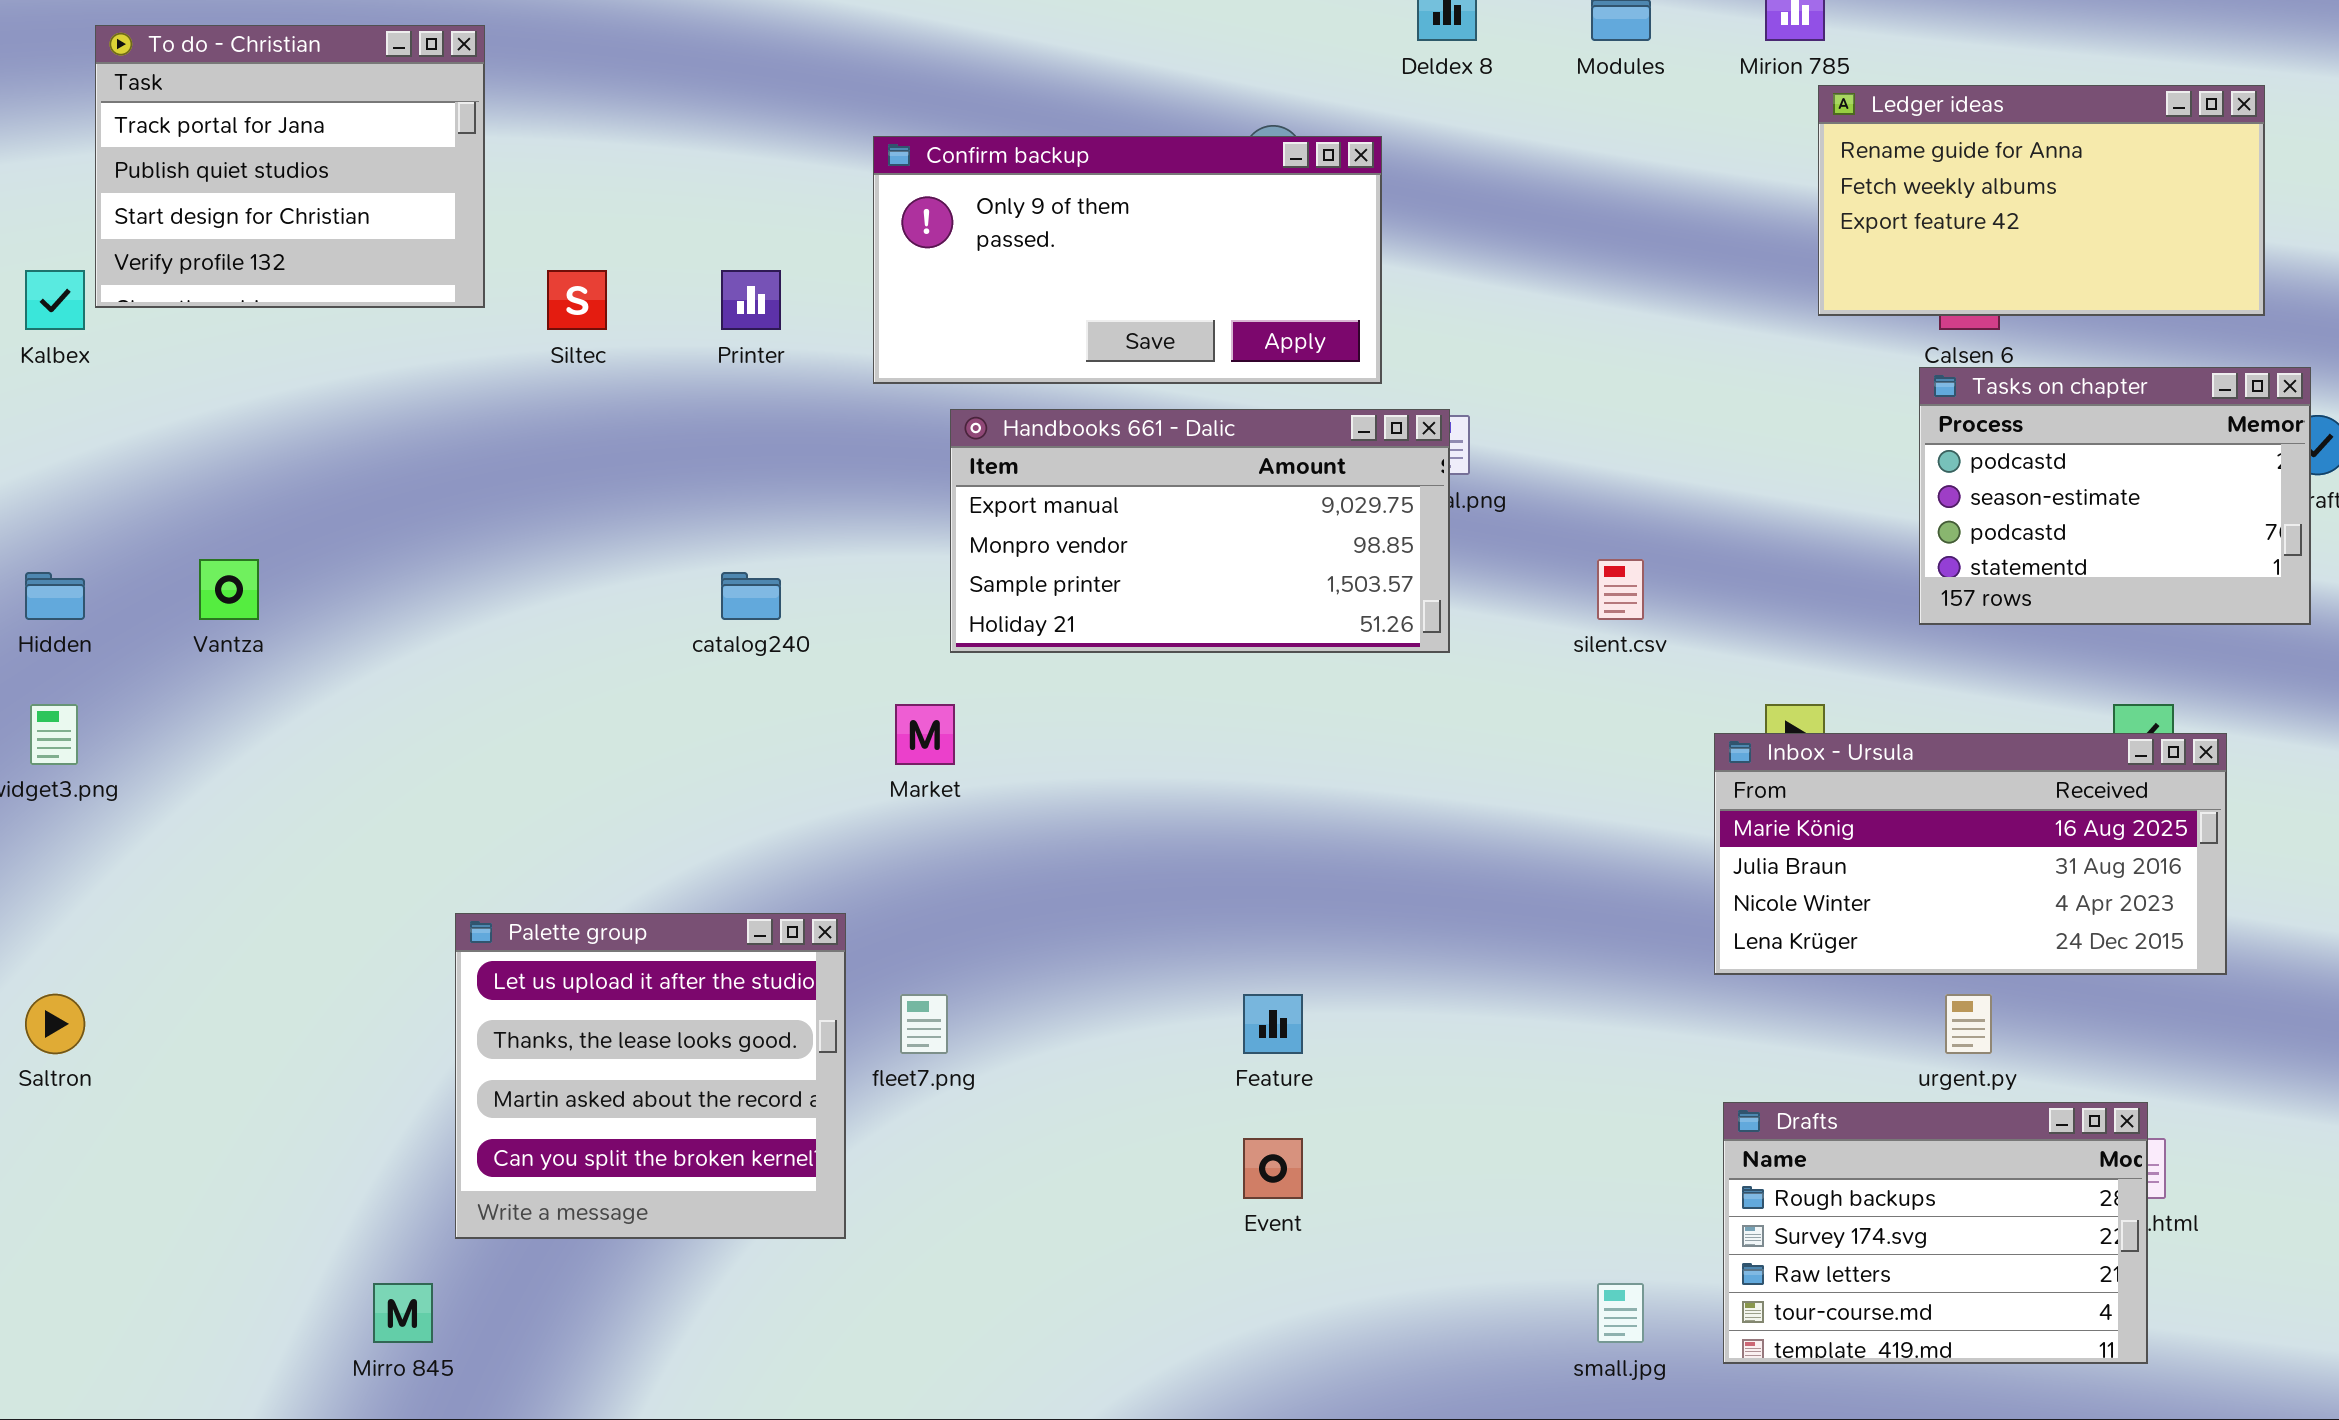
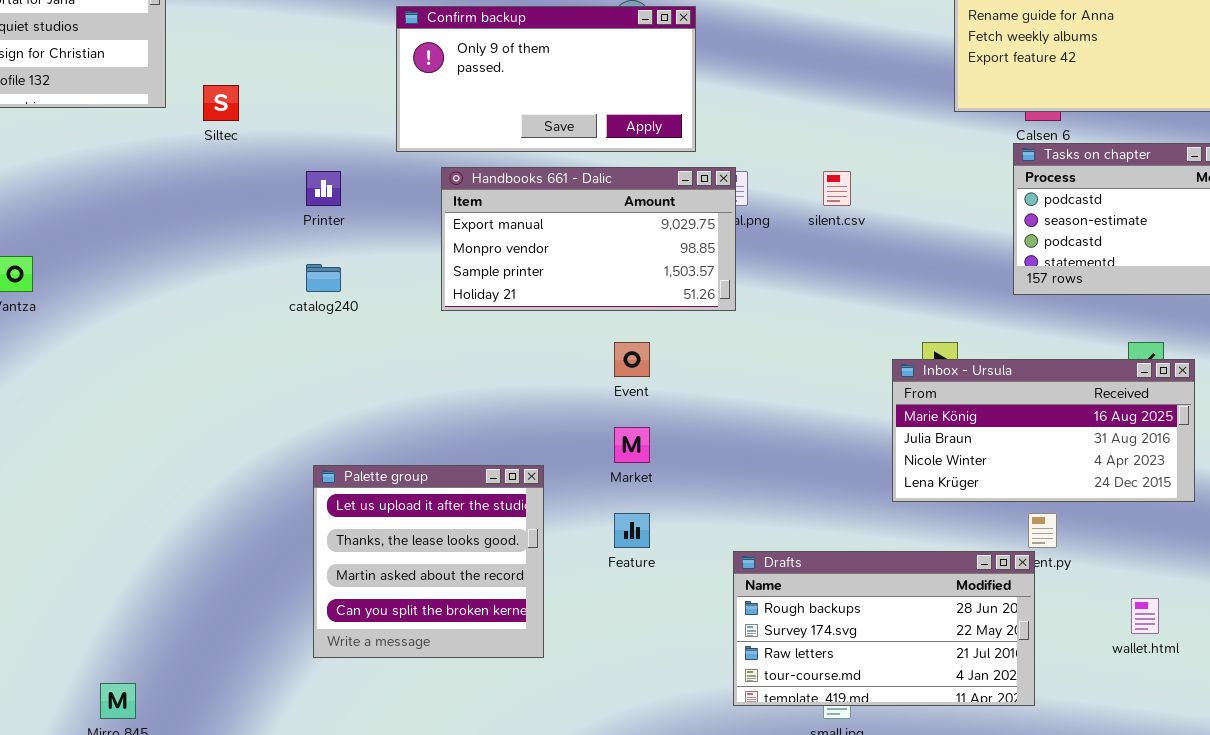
Printer: [721,270,781,330] -> [306,171,341,206], moved
silent.csv: [1597,559,1644,620] -> [823,171,851,206], moved
Market: [895,704,955,765] -> [614,427,650,463], moved
Palette group: [455,913,846,1239] -> [313,465,544,658], moved
Drafts: [1723,1102,2148,1364] -> [733,551,1035,706], moved, resized
Event: [1243,1138,1303,1199] -> [614,342,650,377], moved

